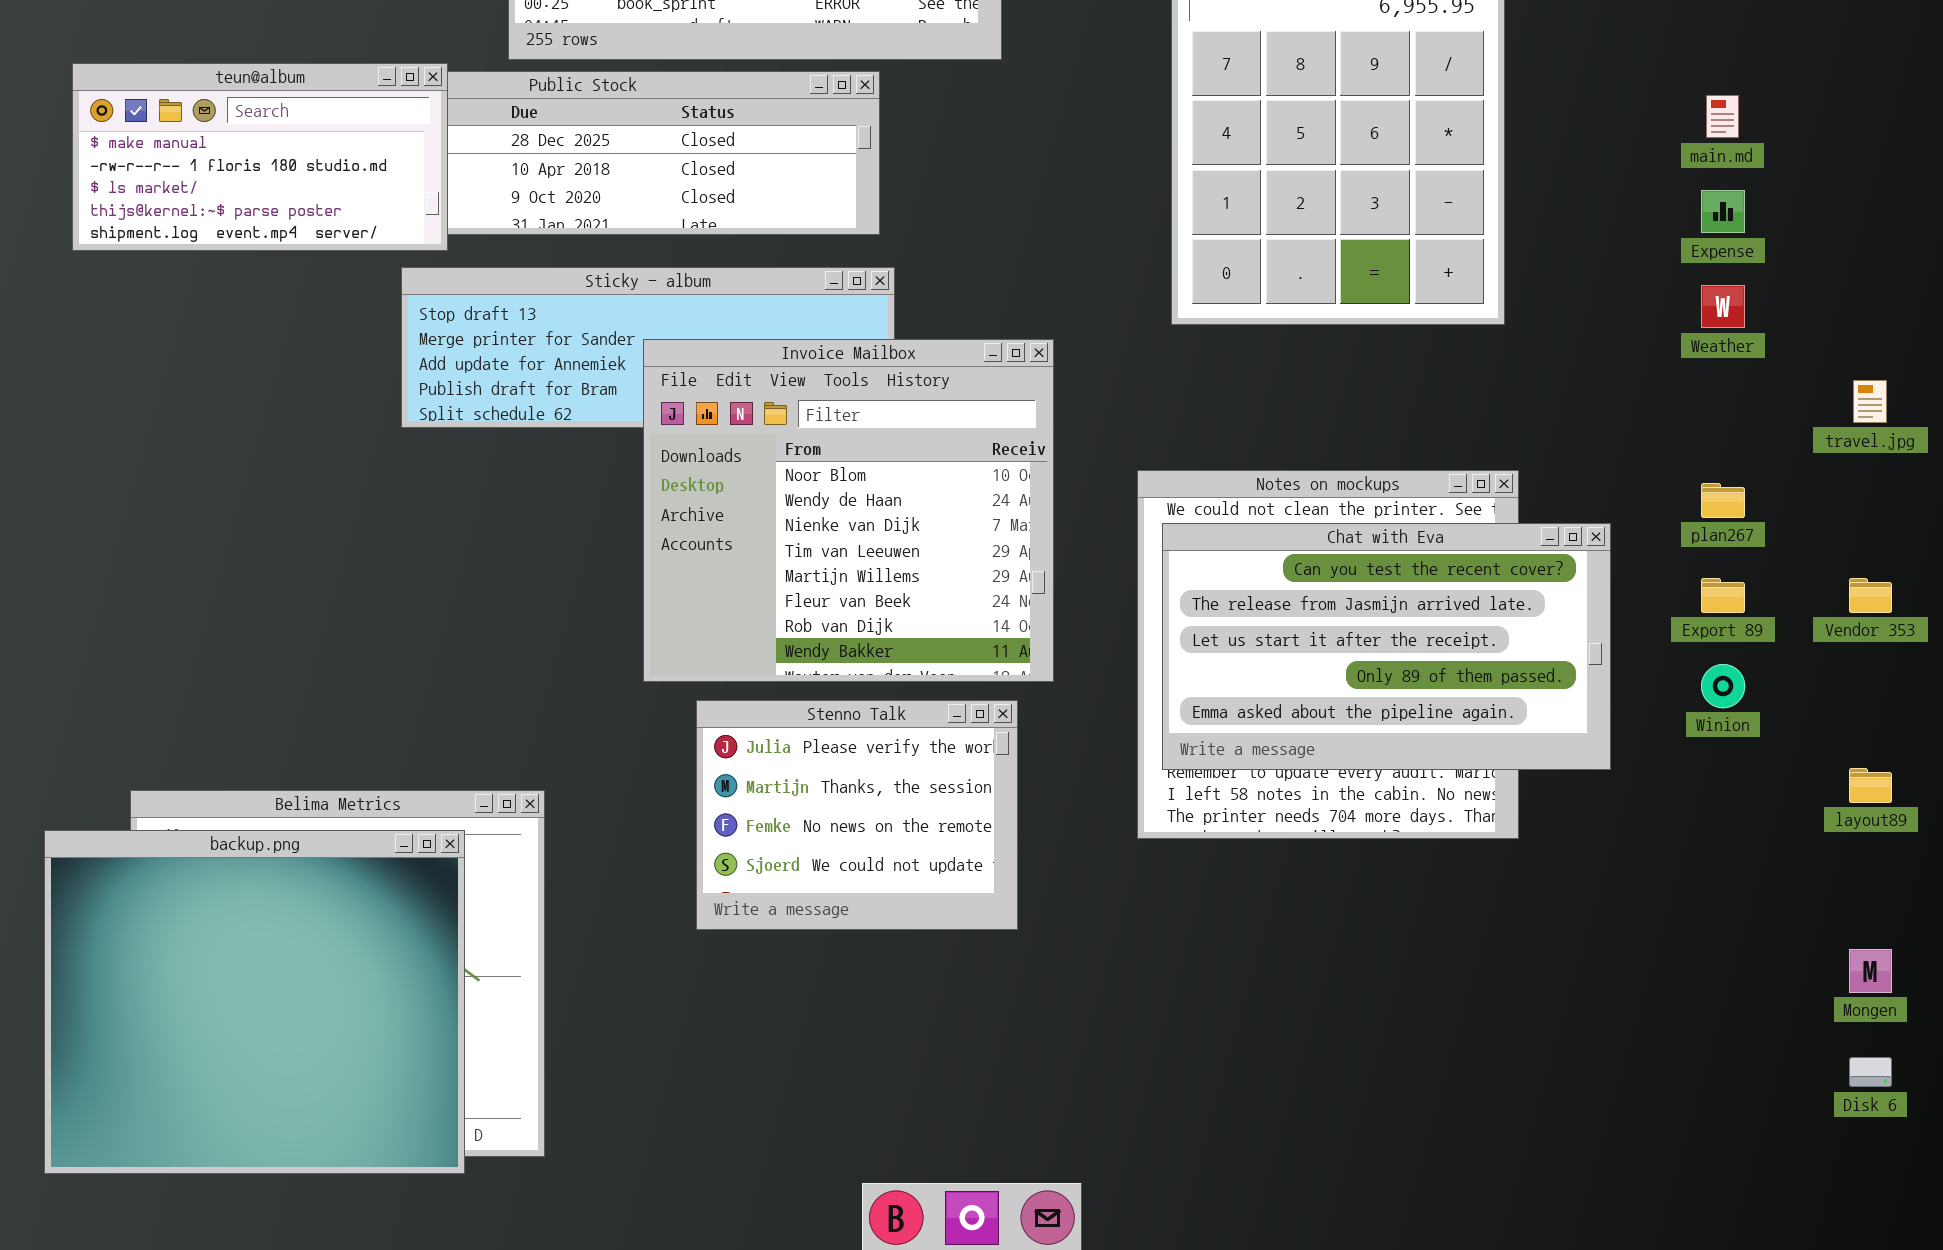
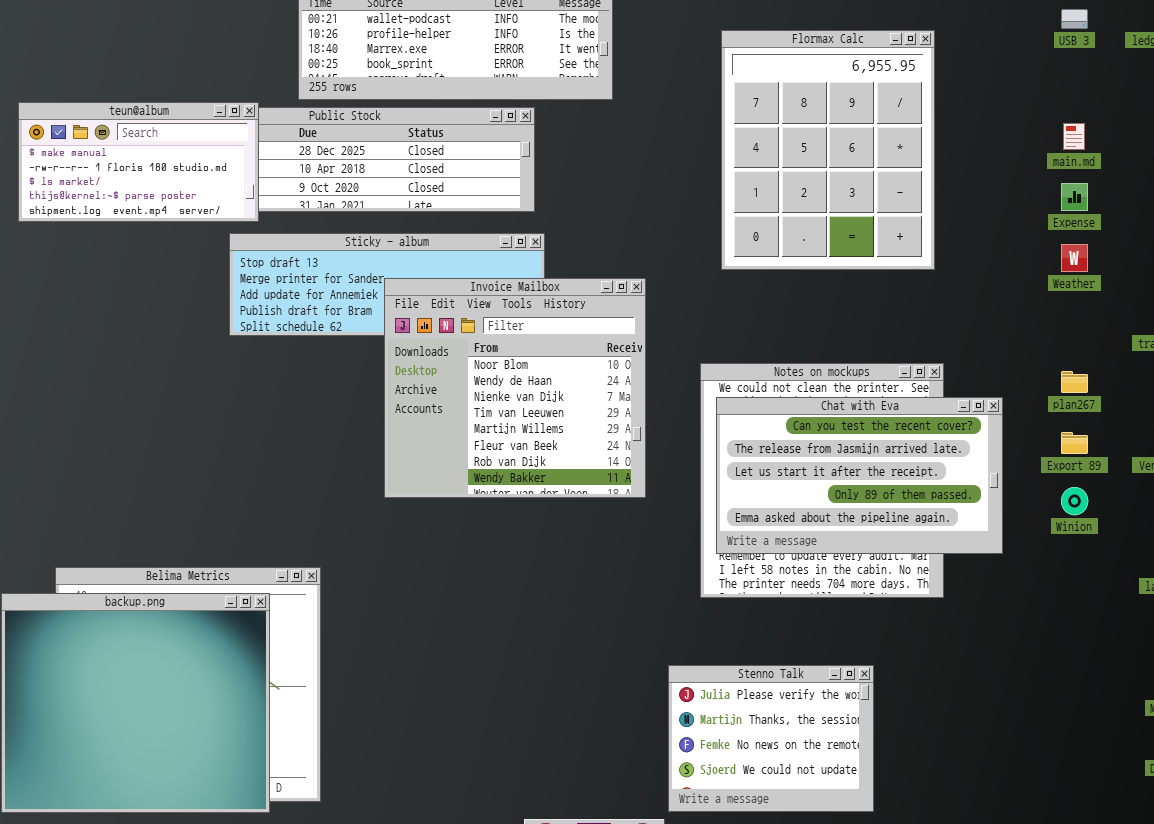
Stenno Talk: [696,700,1018,930] -> [668,665,874,812], moved

